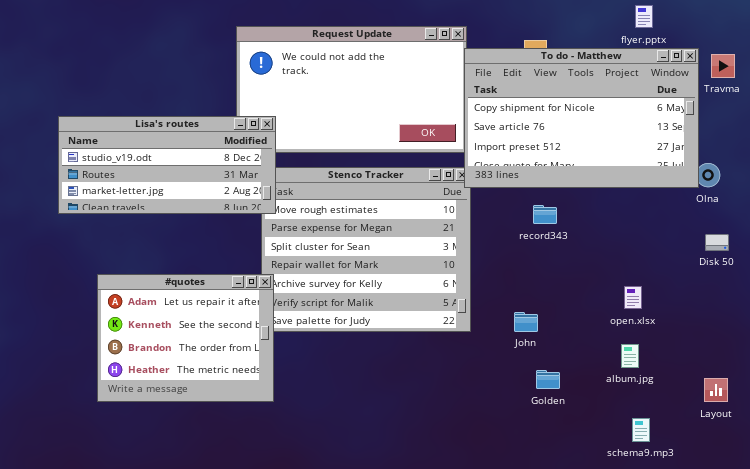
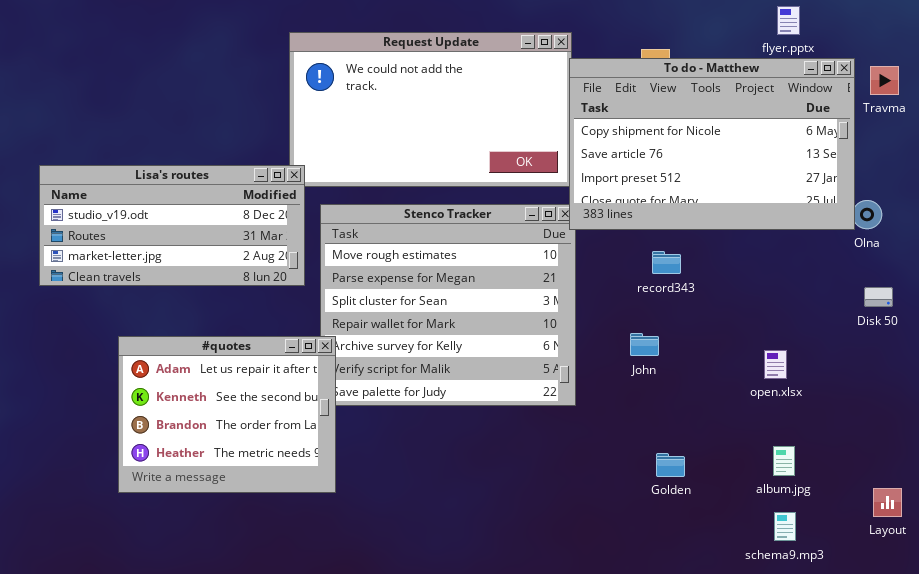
Lisa's routes: [58,116,276,214] -> [39,165,305,286], moved
John: [514,312,538,332] -> [630,333,659,356], moved
album.jpg: [621,344,639,368] -> [773,446,795,476], moved
Layout: [704,378,728,402] -> [873,488,902,517], moved

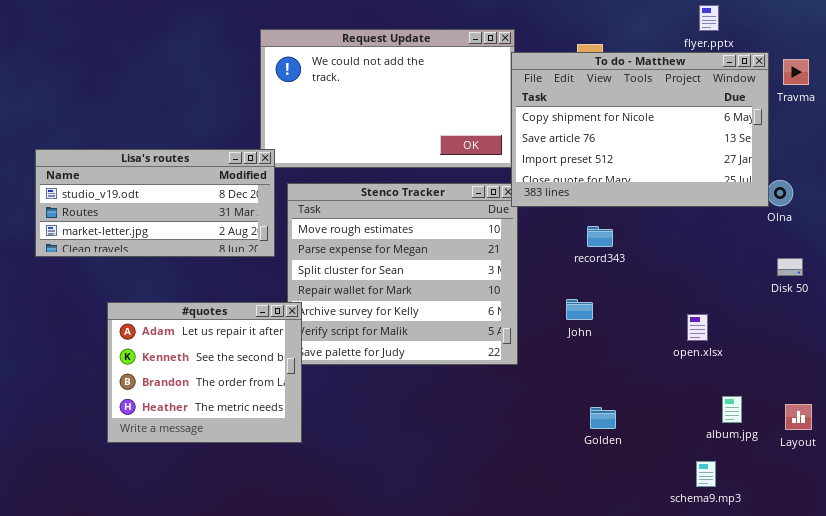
album.jpg: [773,446,795,476] -> [722,396,742,423], moved
Layout: [873,488,902,517] -> [785,404,812,430], moved

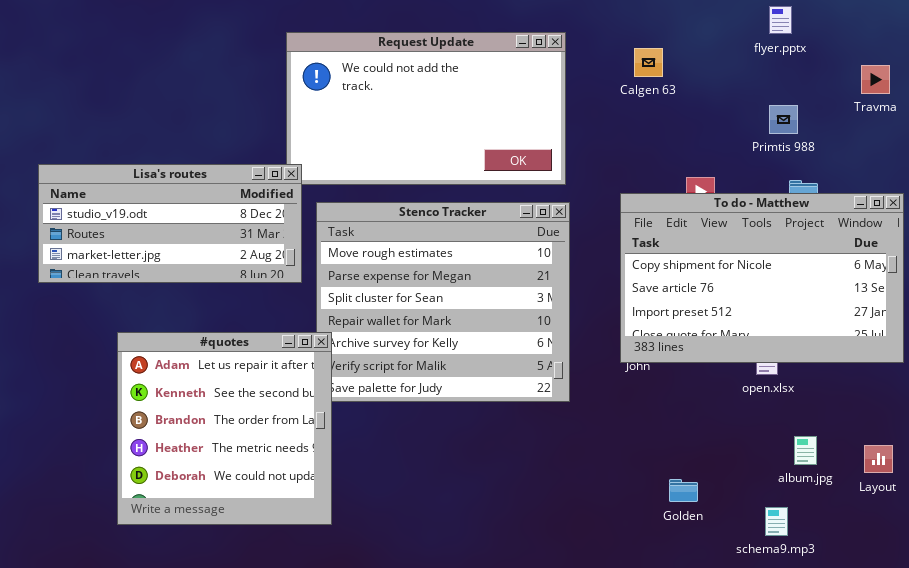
To do - Matthew: [511,52,769,207] -> [620,193,904,363], moved
#quotes: [107,302,302,443] -> [117,332,332,525], resized
Golden: [590,407,616,429] -> [669,479,698,502], moved

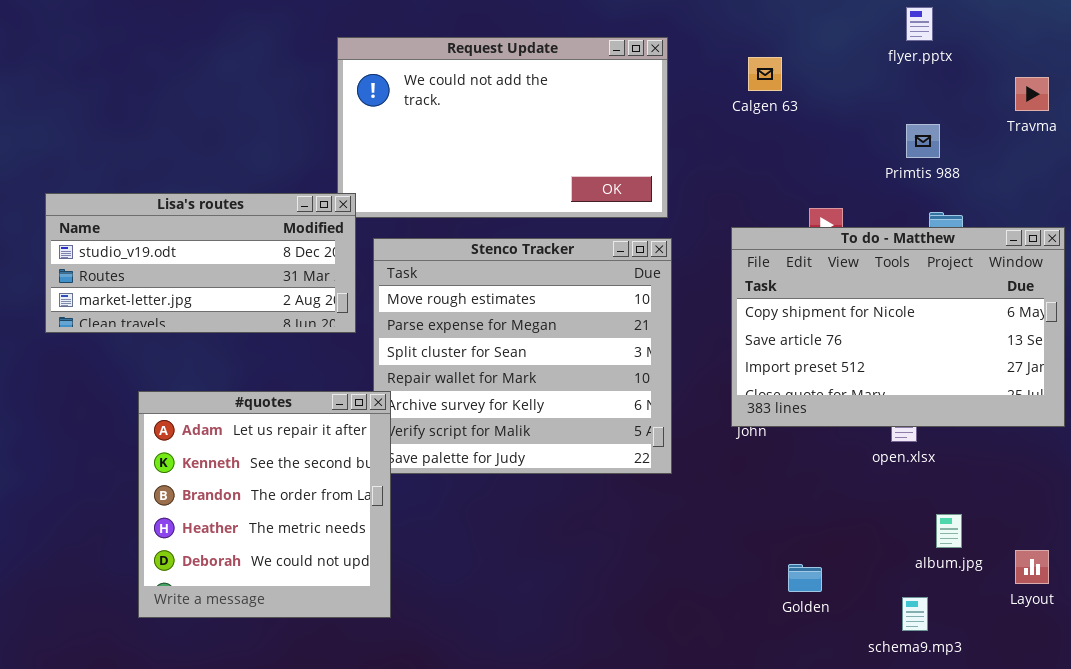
Layout: [864,445,893,473] -> [1015,550,1049,584], moved

